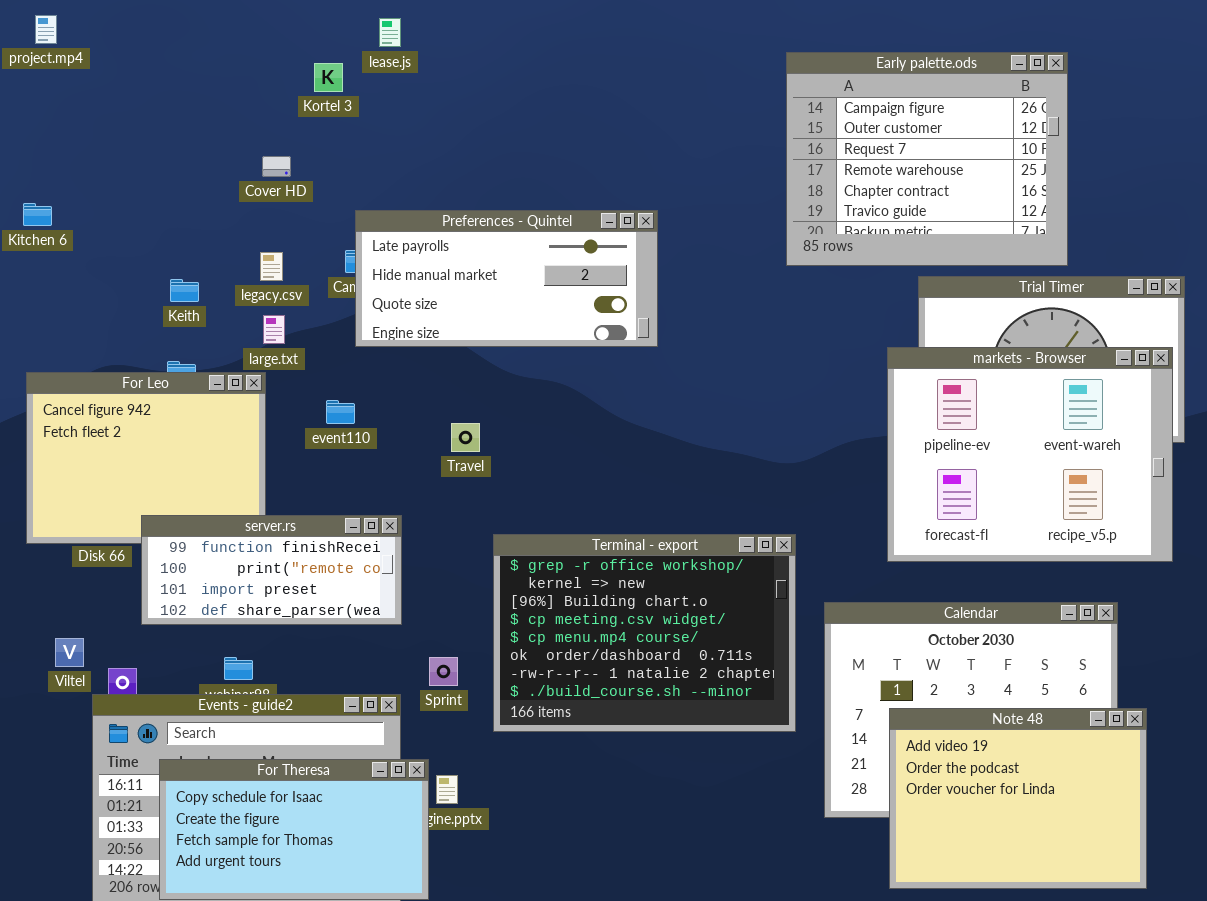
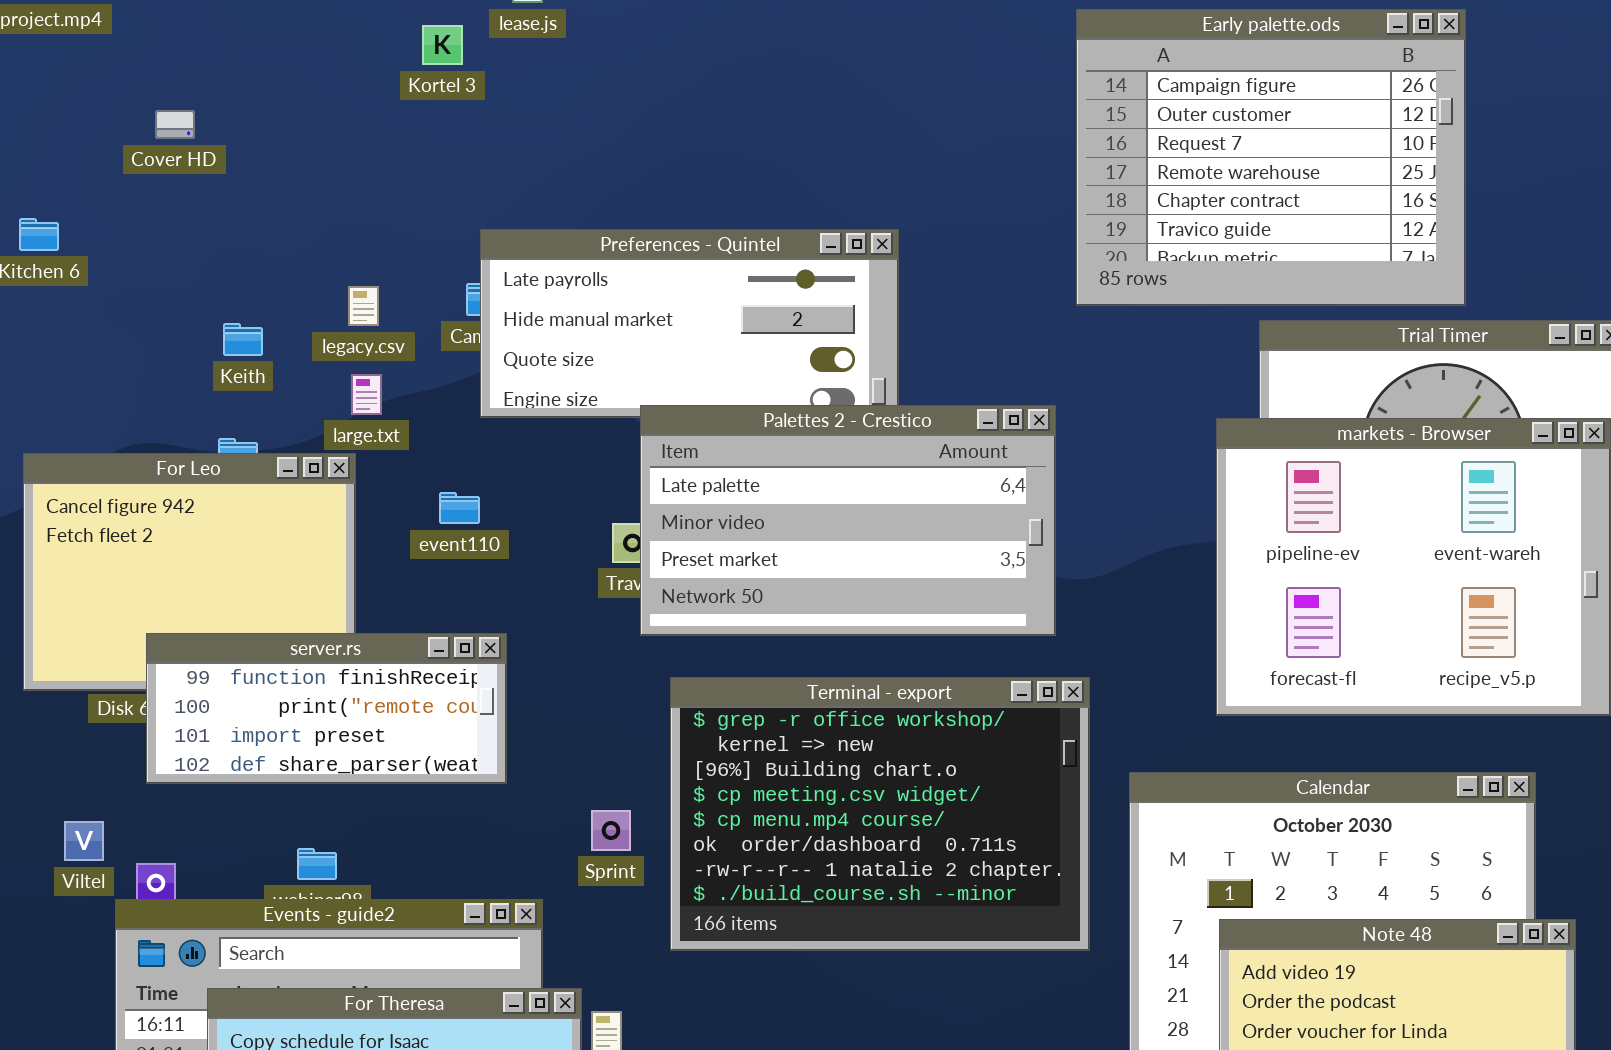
Cover HD: [262,156,291,177] -> [155,110,195,139], moved
Palettes 2 - Crestico: none -> [640,405,1056,636], opened
server.rs: [141,515,402,625] -> [146,633,507,784], moved
Sprint: [429,657,458,686] -> [591,810,631,851], moved

